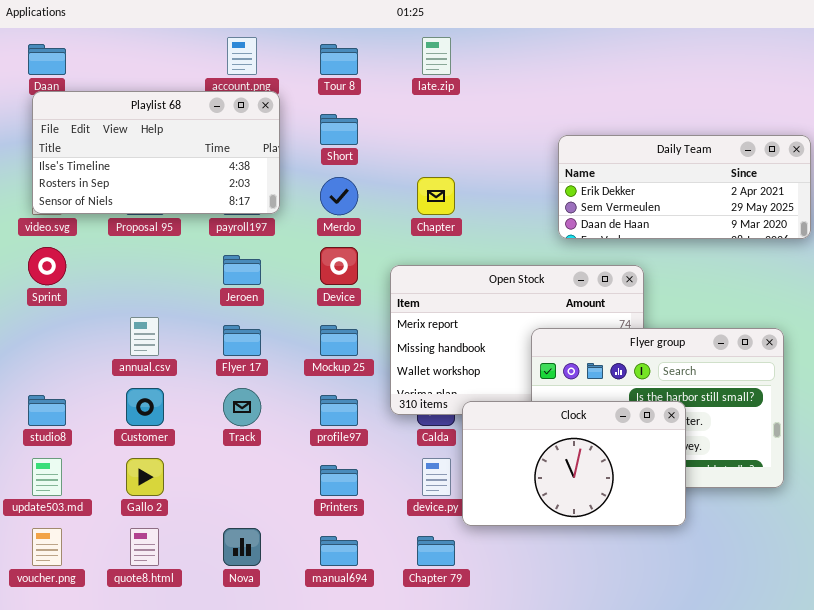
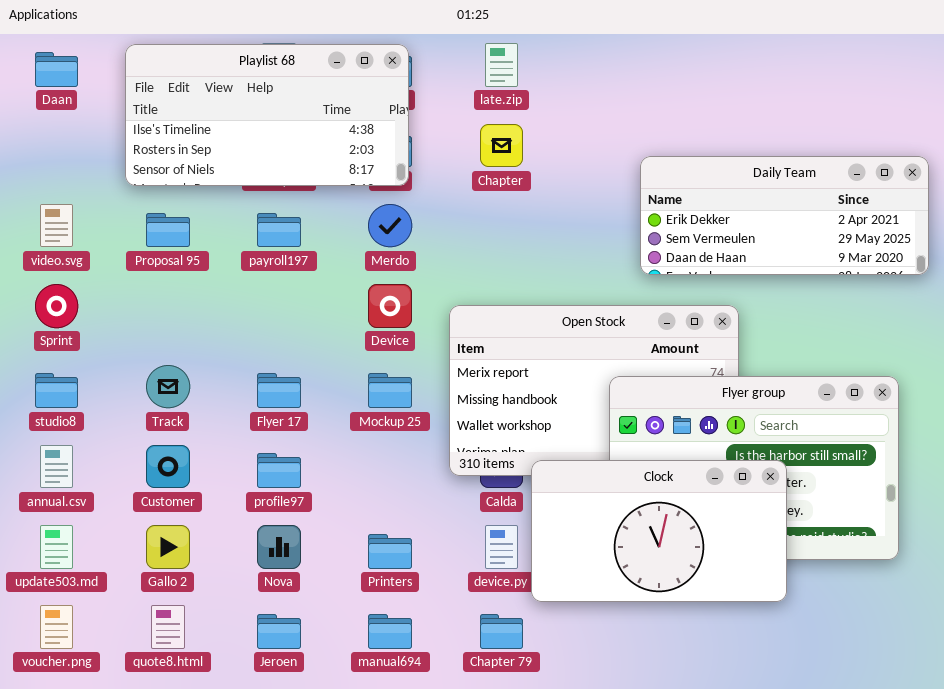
Playlist 68: [32,91,280,214] -> [125,44,409,186], moved
Chapter: [417,177,455,215] -> [480,124,523,167], moved
Jeroen: [223,255,261,285] -> [257,614,301,649], moved
annual.csv: [130,317,159,356] -> [40,445,73,488], moved
Track: [223,388,261,426] -> [146,365,190,408], moved
studio8: [28,395,66,426] -> [35,373,78,408], moved
profile97: [320,395,358,426] -> [257,453,301,488], moved
Nova: [223,528,261,566] -> [257,525,301,569], moved

